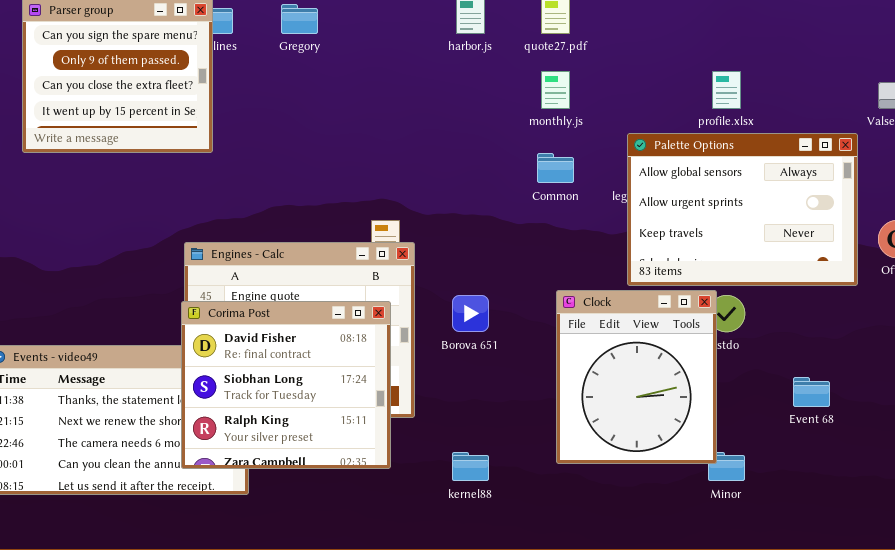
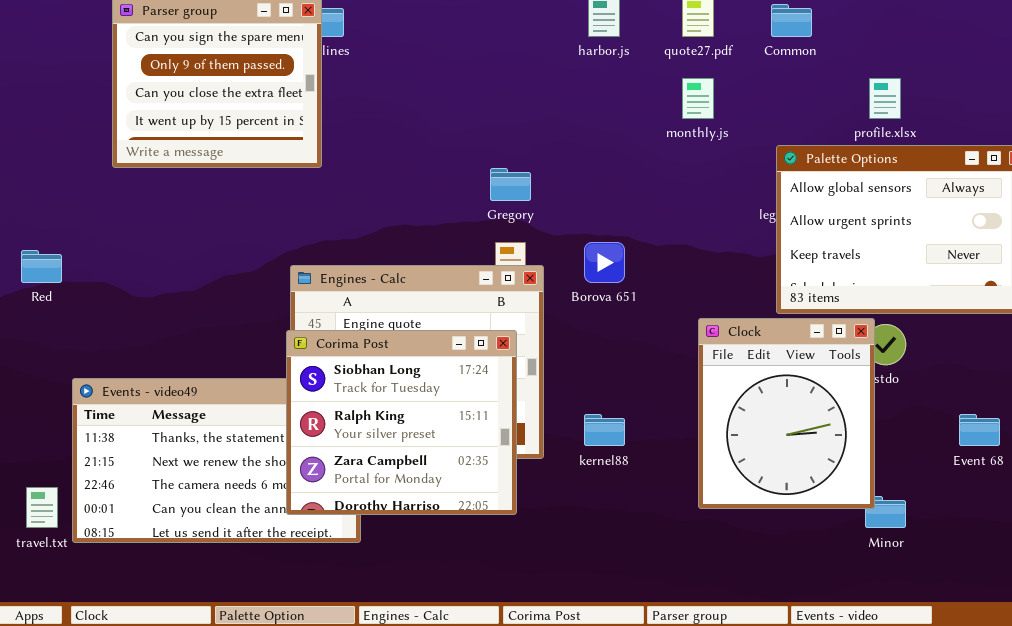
Gregory: [281,4,318,34] -> [490,168,531,201], moved
Common: [537,153,574,183] -> [771,4,812,37], moved
Borova 651: [452,295,489,332] -> [584,242,625,283], moved
Corima Post: [181,301,391,469] -> [286,330,517,515], scrolled down 1 row
kernel88: [452,452,489,481] -> [584,414,625,446], moved

